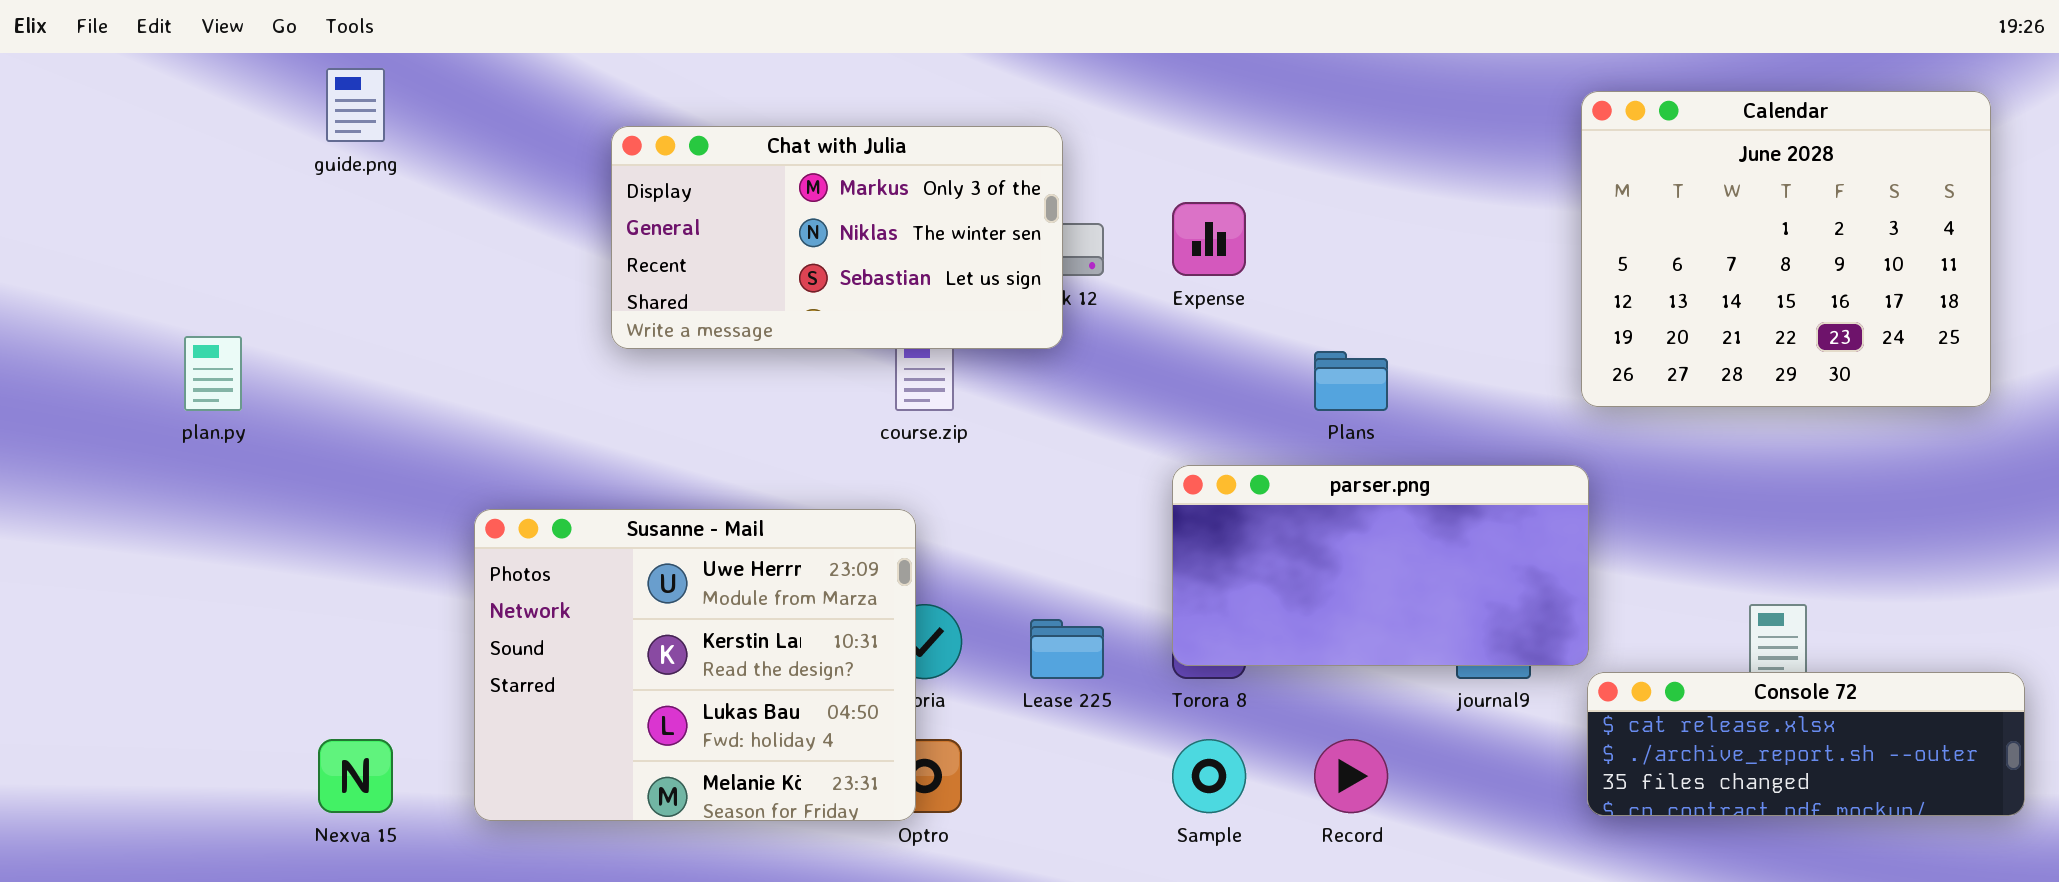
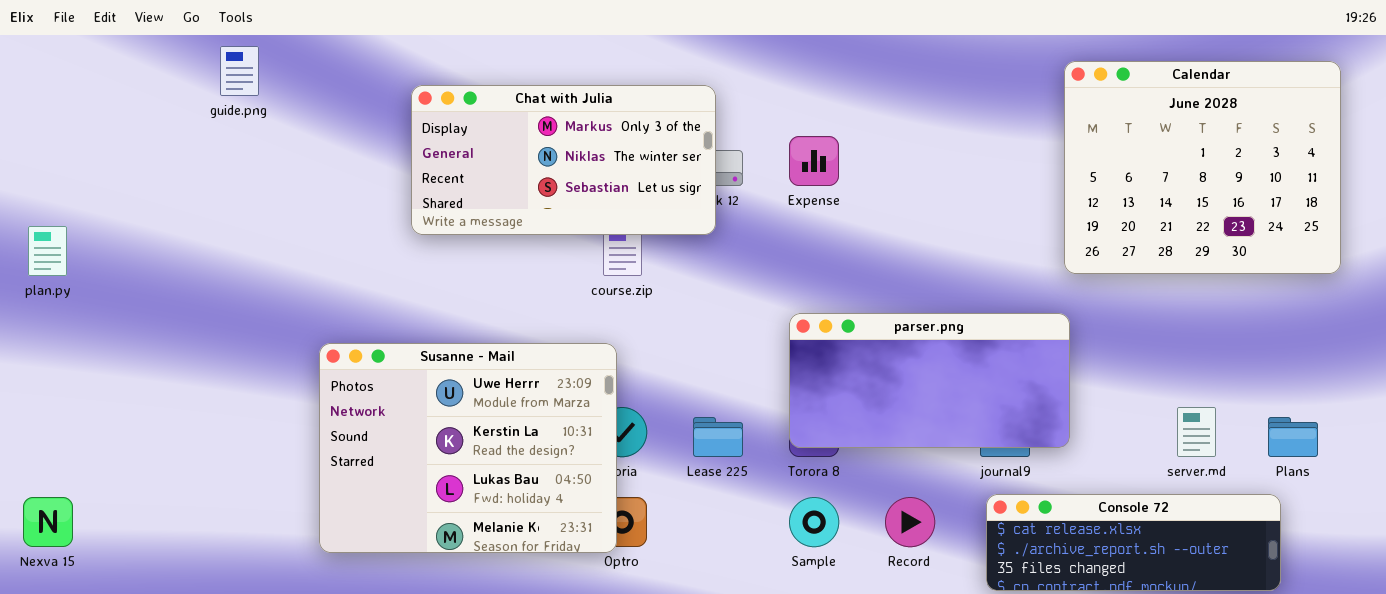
plan.py: [184,336,242,411] -> [28,226,67,276], moved
Plans: [1314,351,1388,411] -> [1268,417,1318,457], moved
Console 72: [1587,672,2025,816] -> [986,494,1281,591], moved
Nexva 15: [318,739,393,813] -> [23,497,73,547], moved

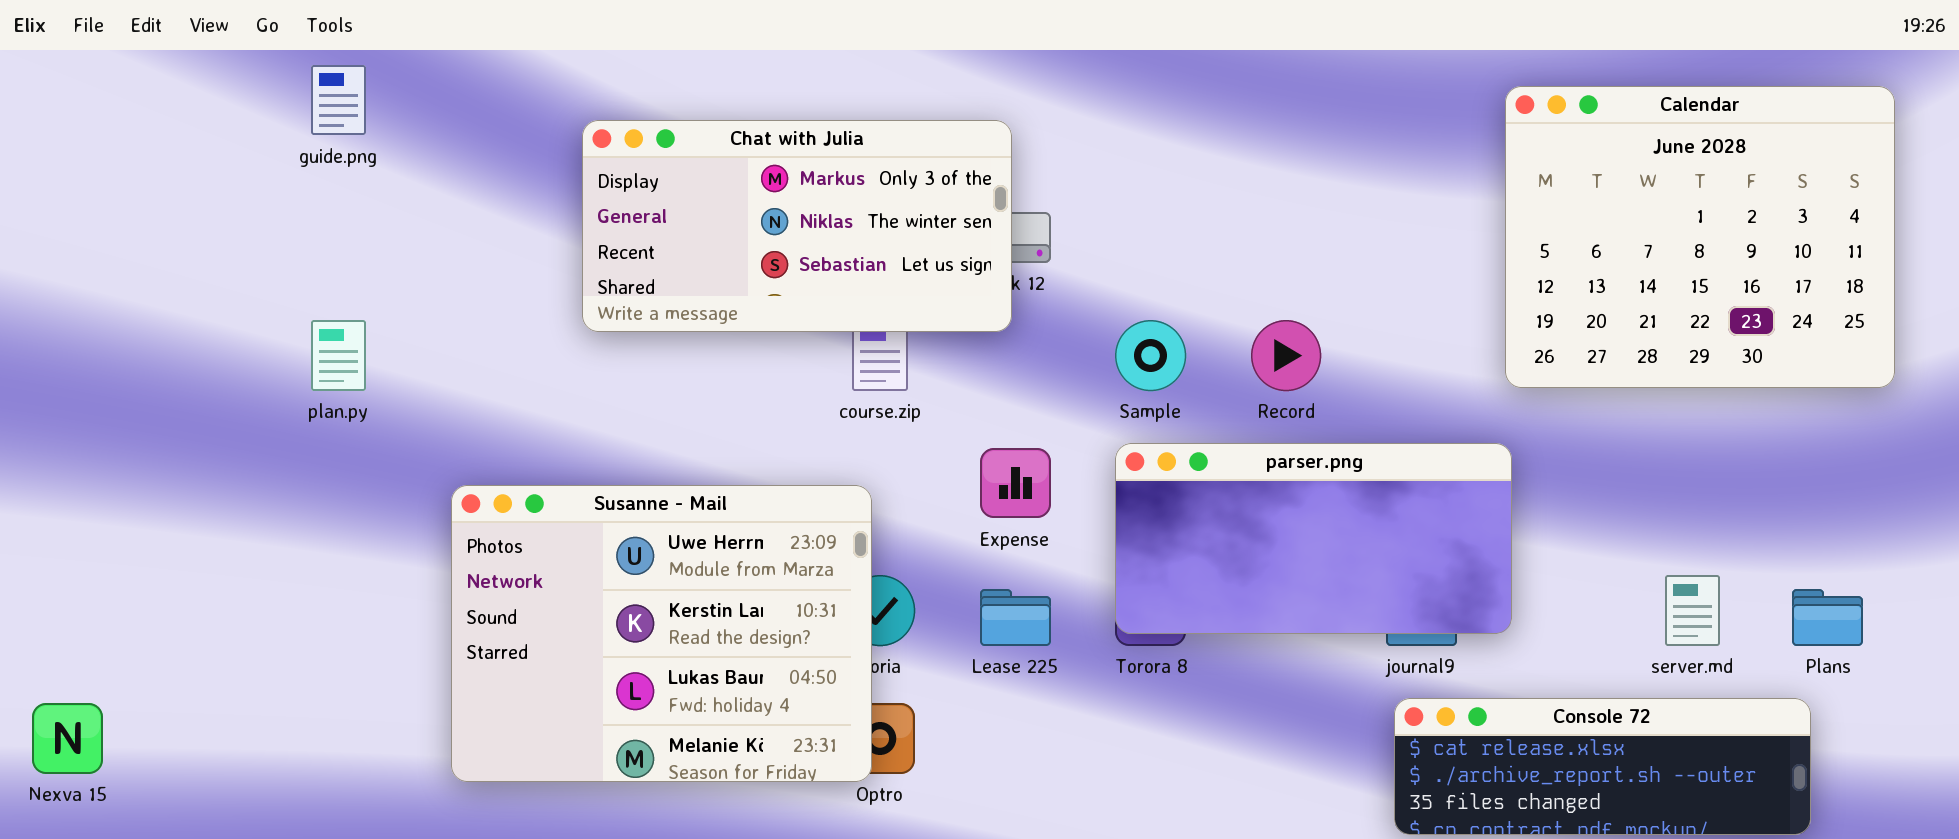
Expense: [789,136,839,186] -> [980,448,1051,518], moved
plan.py: [28,226,67,276] -> [311,320,366,391], moved
Sample: [789,497,839,547] -> [1115,320,1186,391], moved
Record: [885,497,935,547] -> [1251,320,1321,391], moved

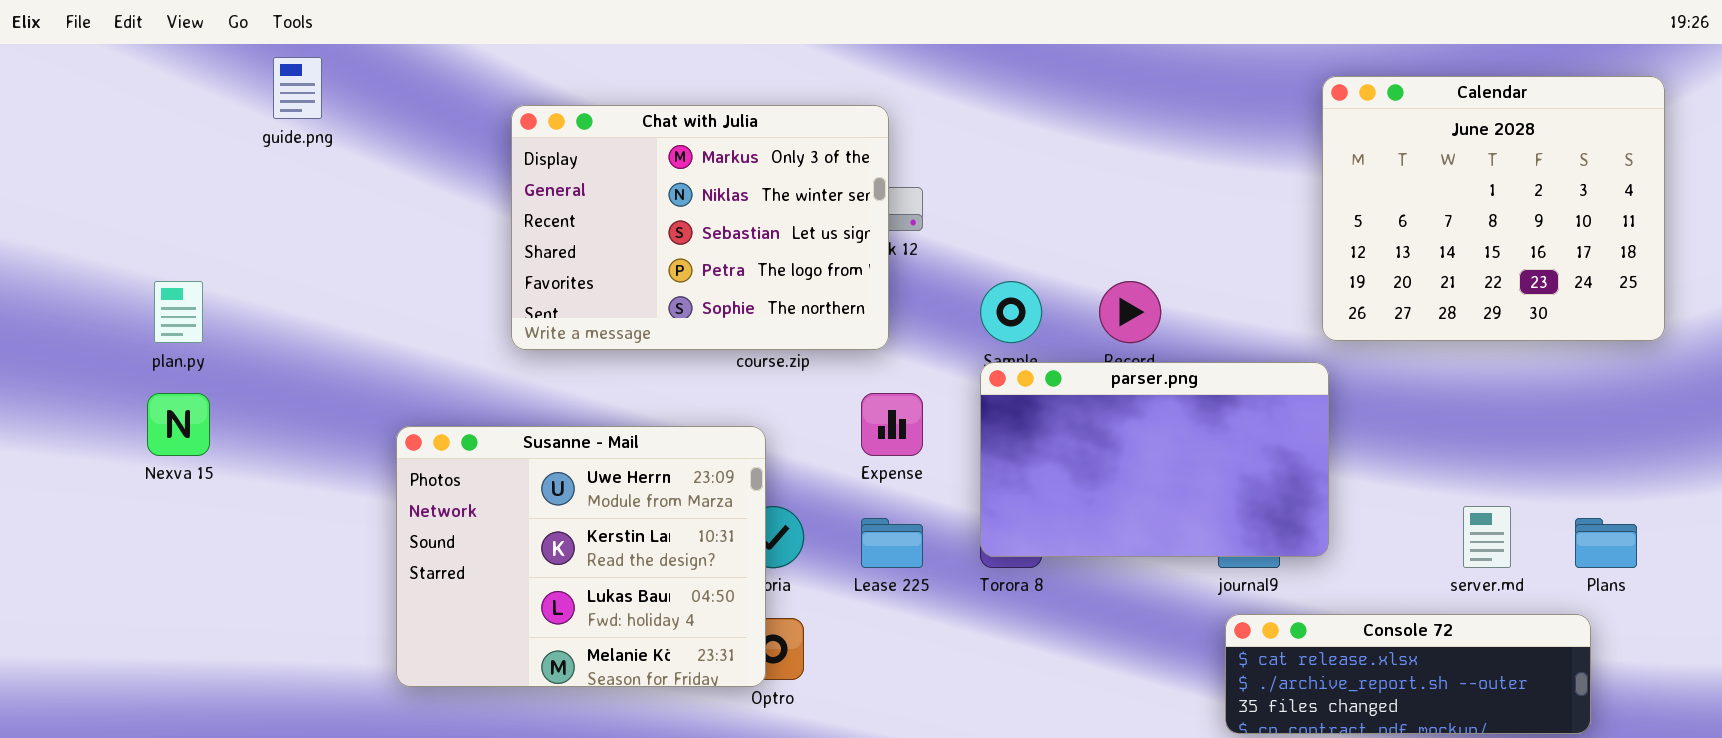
Chat with Julia: [582,120,1012,332] -> [511,105,889,350], resized
plan.py: [311,320,366,391] -> [154,281,203,343], moved
parser.png: [1115,443,1512,634] -> [980,362,1329,557], resized
Nexva 15: [32,703,103,774] -> [147,393,210,456], moved

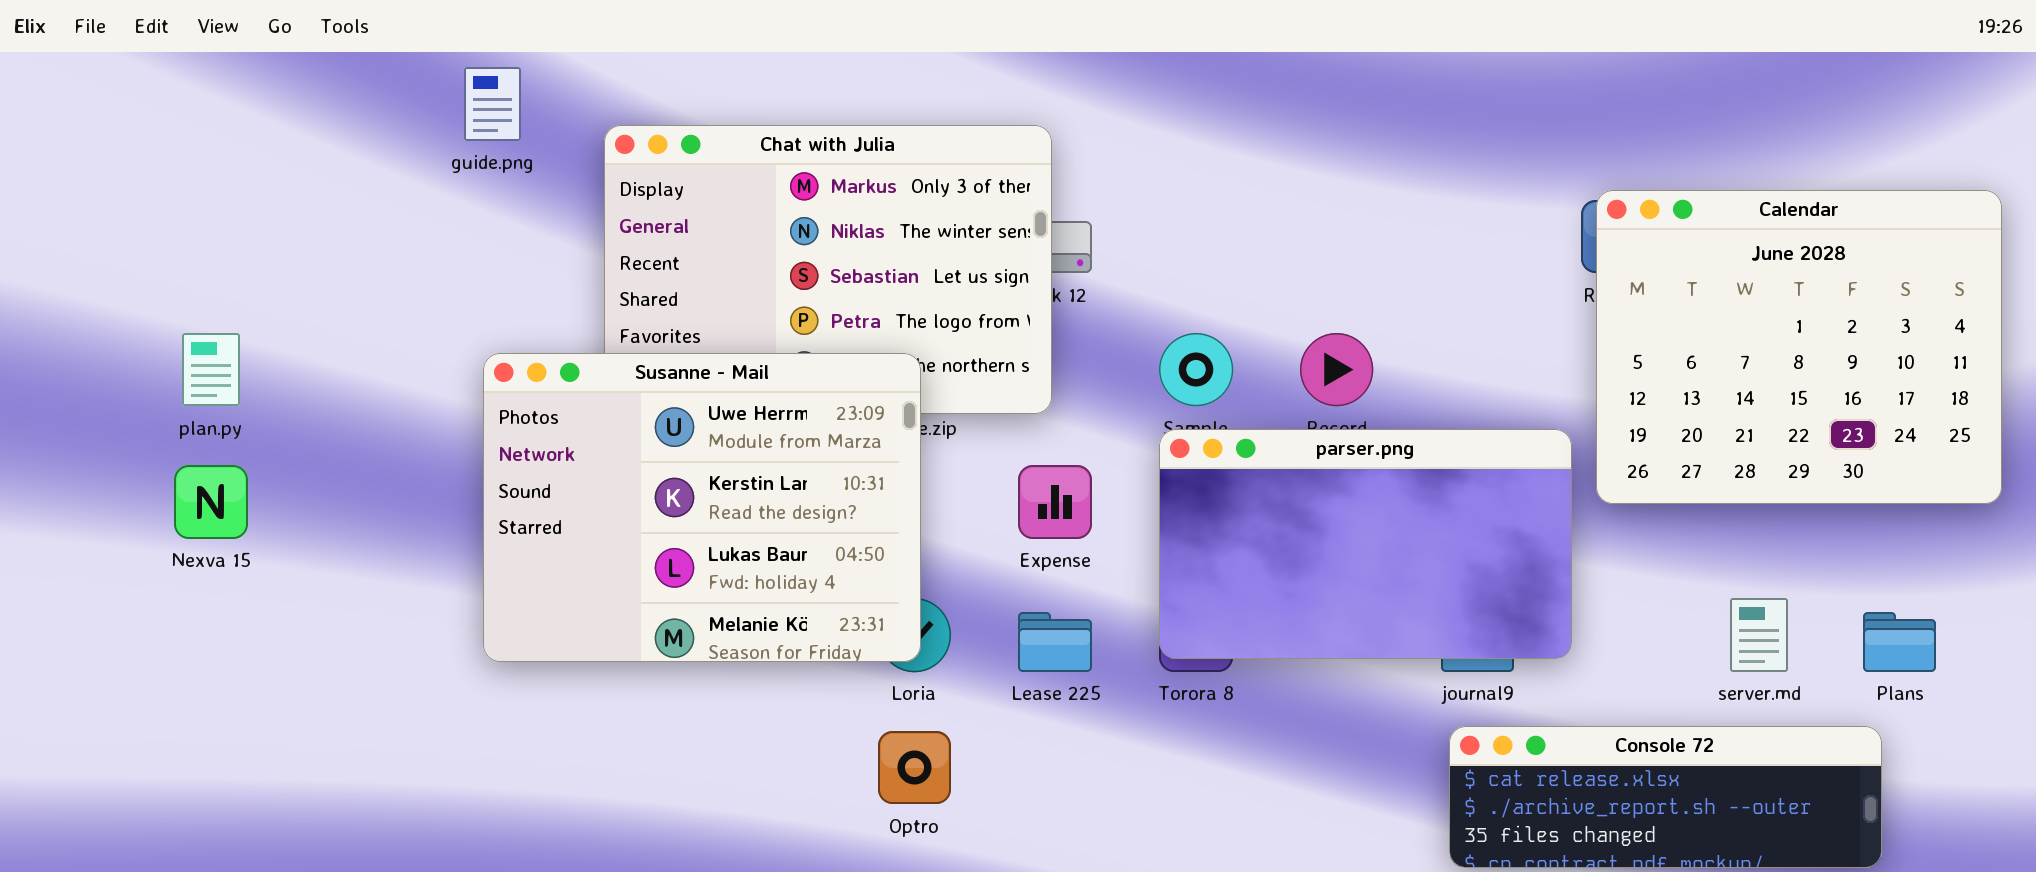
guide.png: [273,57,322,119] -> [464,67,521,141], moved
Calendar: [1322,76,1665,341] -> [1596,190,2002,504], moved
Susanne - Mail: [396,426,766,687] -> [483,353,921,662], moved

